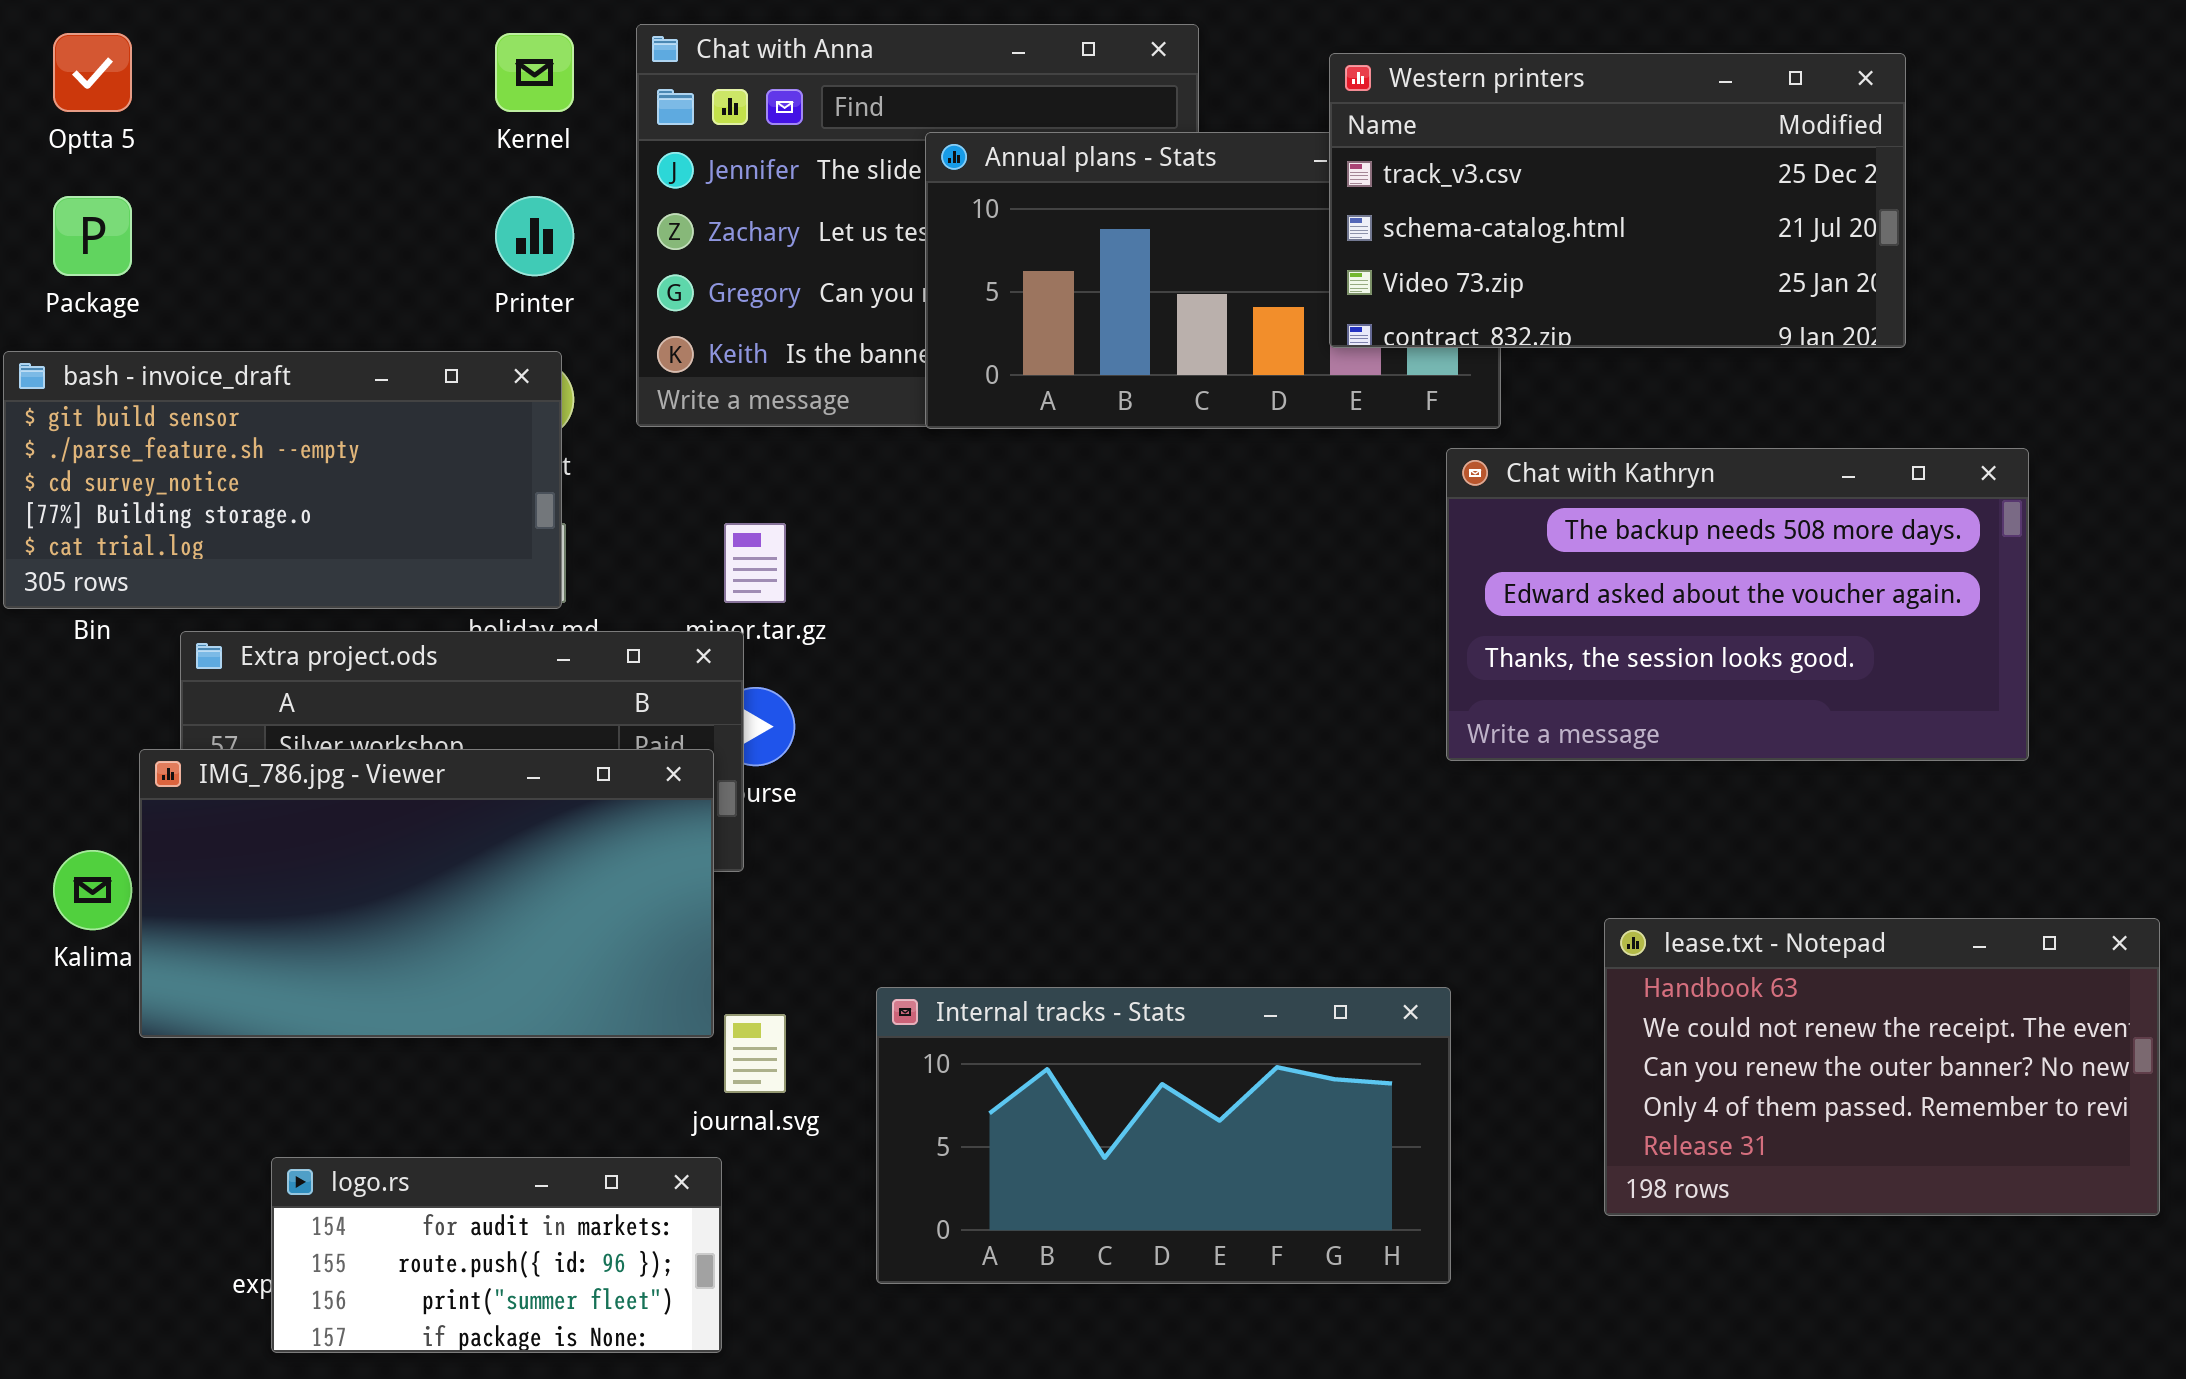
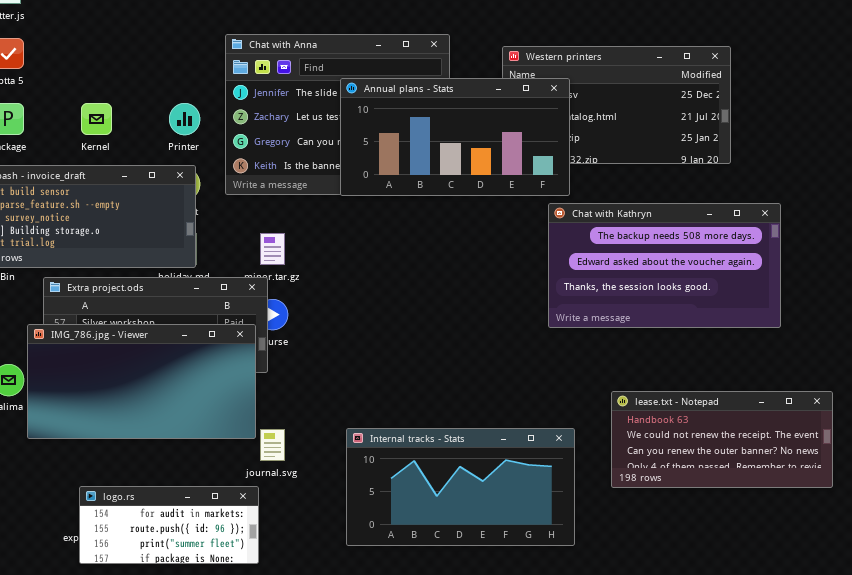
Kernel: [495,33,574,112] -> [81,103,112,135], moved
Annual plans - Stats: [925,132,1501,429] -> [340,78,570,196], raised
lease.txt - Notepad: [1604,918,2160,1216] -> [611,391,833,488], resized
Internal tracks - Stats: [876,987,1451,1284] -> [346,428,575,546], moved

